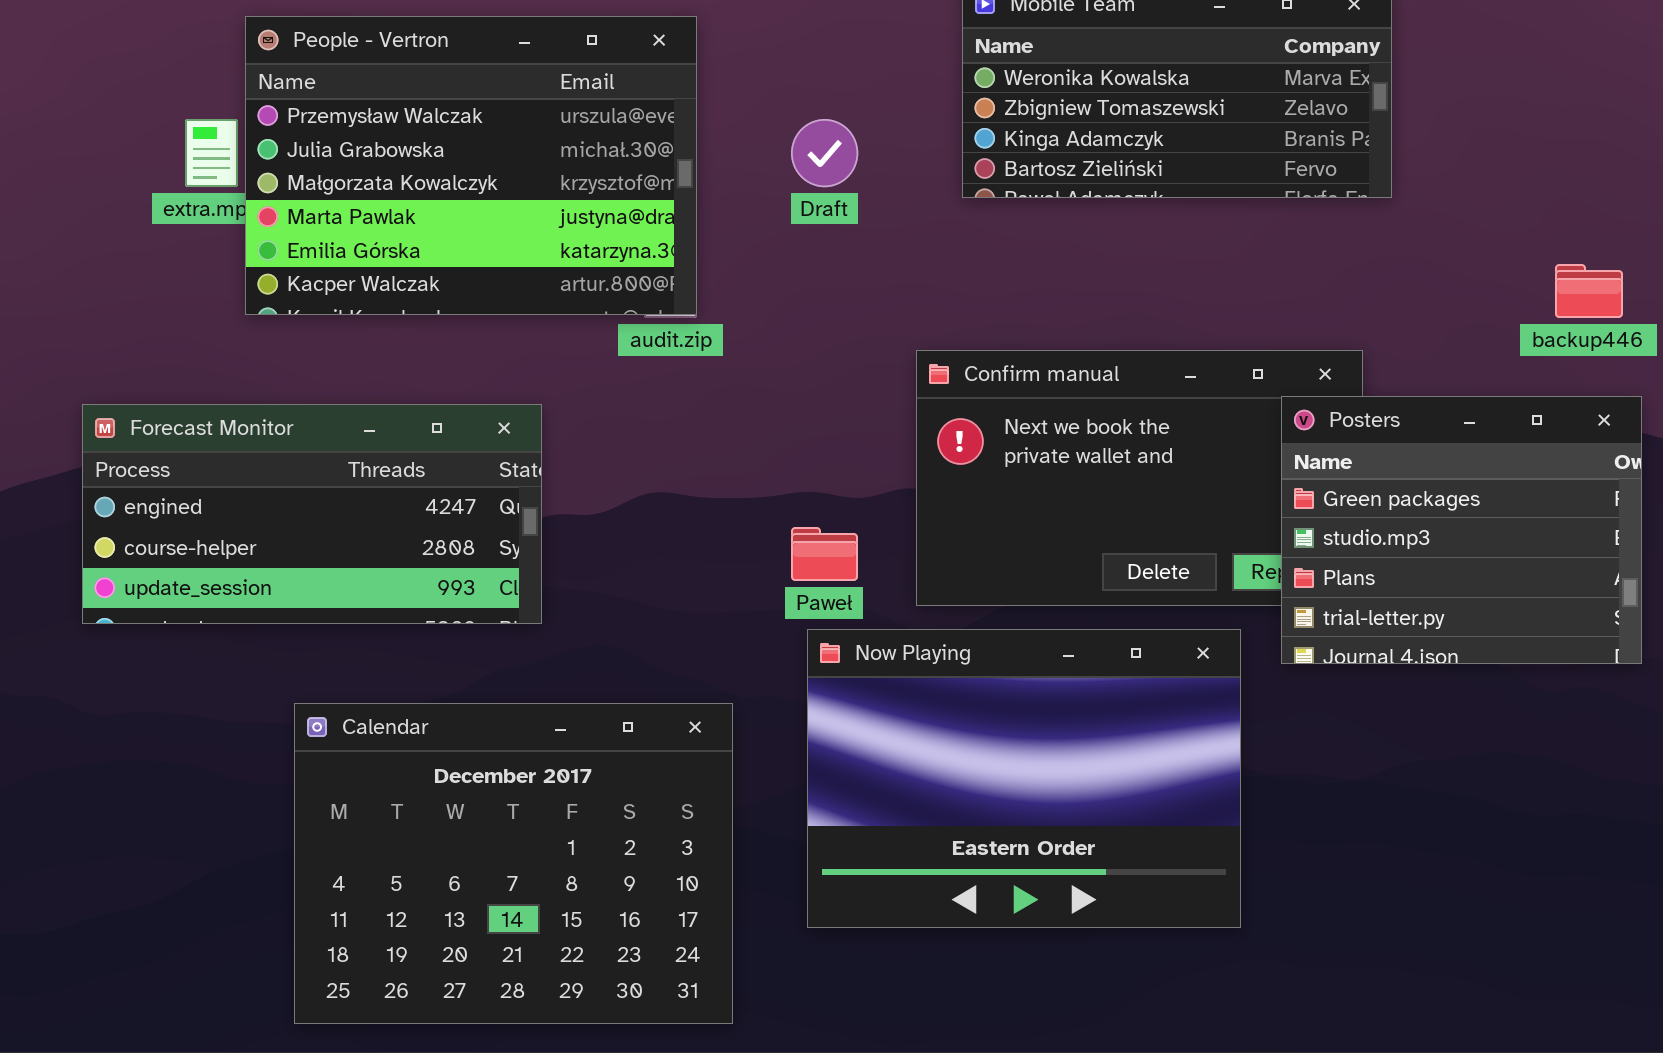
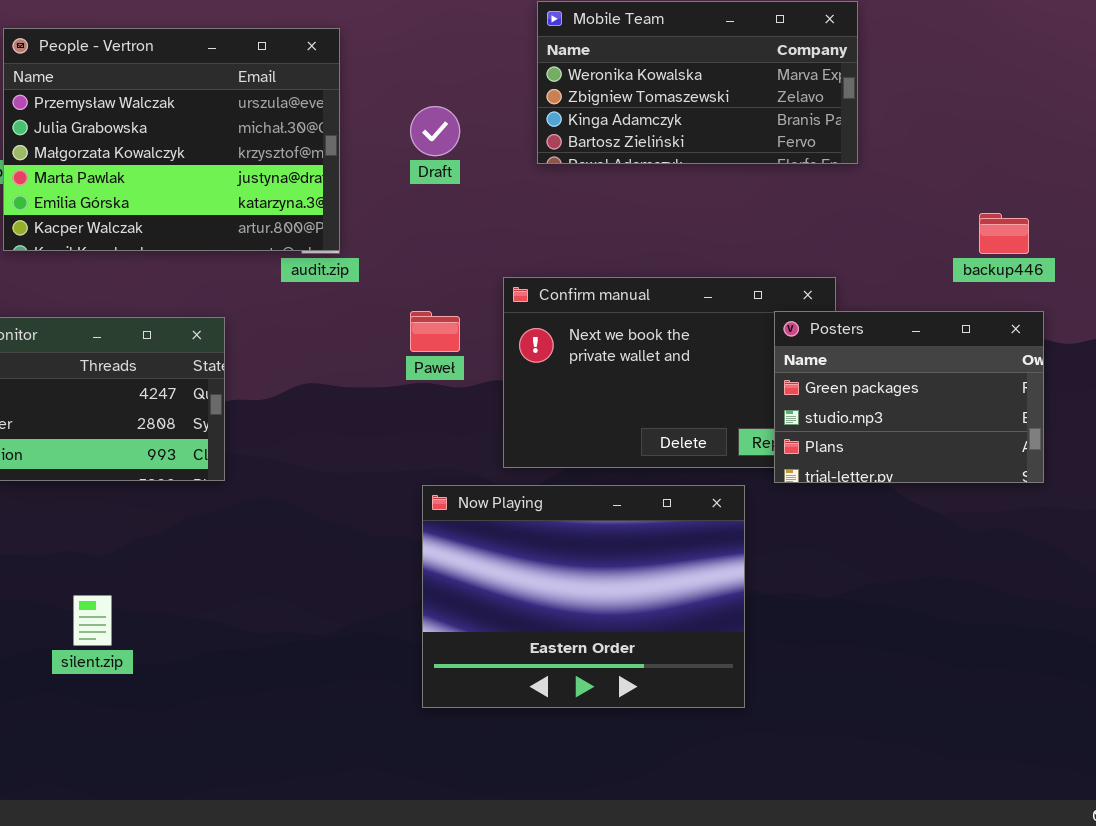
Posters: [1281,396,1642,664] -> [774,311,1044,483], resized
Paweł: [791,527,858,581] -> [410,311,460,352], moved
Calendar: [294,703,733,1024] -> none, closed

